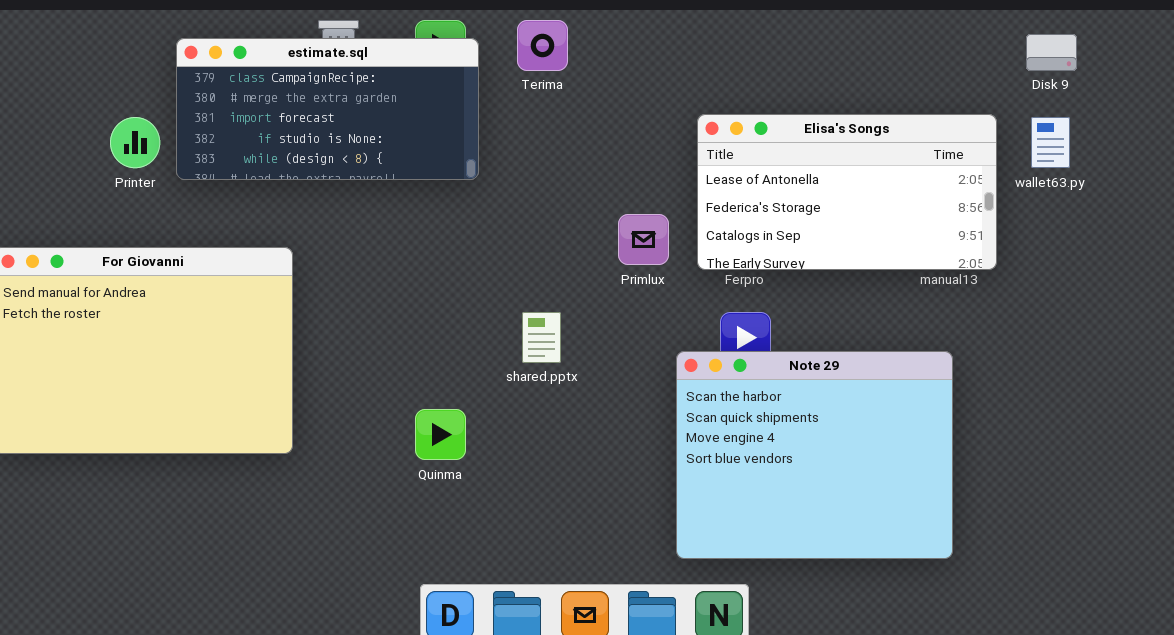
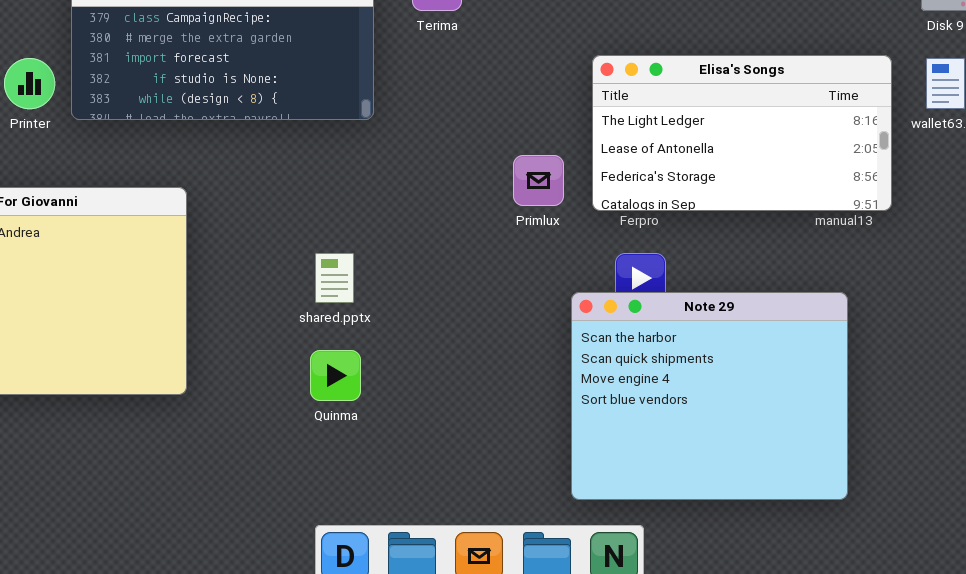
Elisa's Songs: [697,114,997,270] -> [592,55,892,211], scrolled up 1 row
shared.pptx: [522,312,561,363] -> [315,253,354,303], moved

